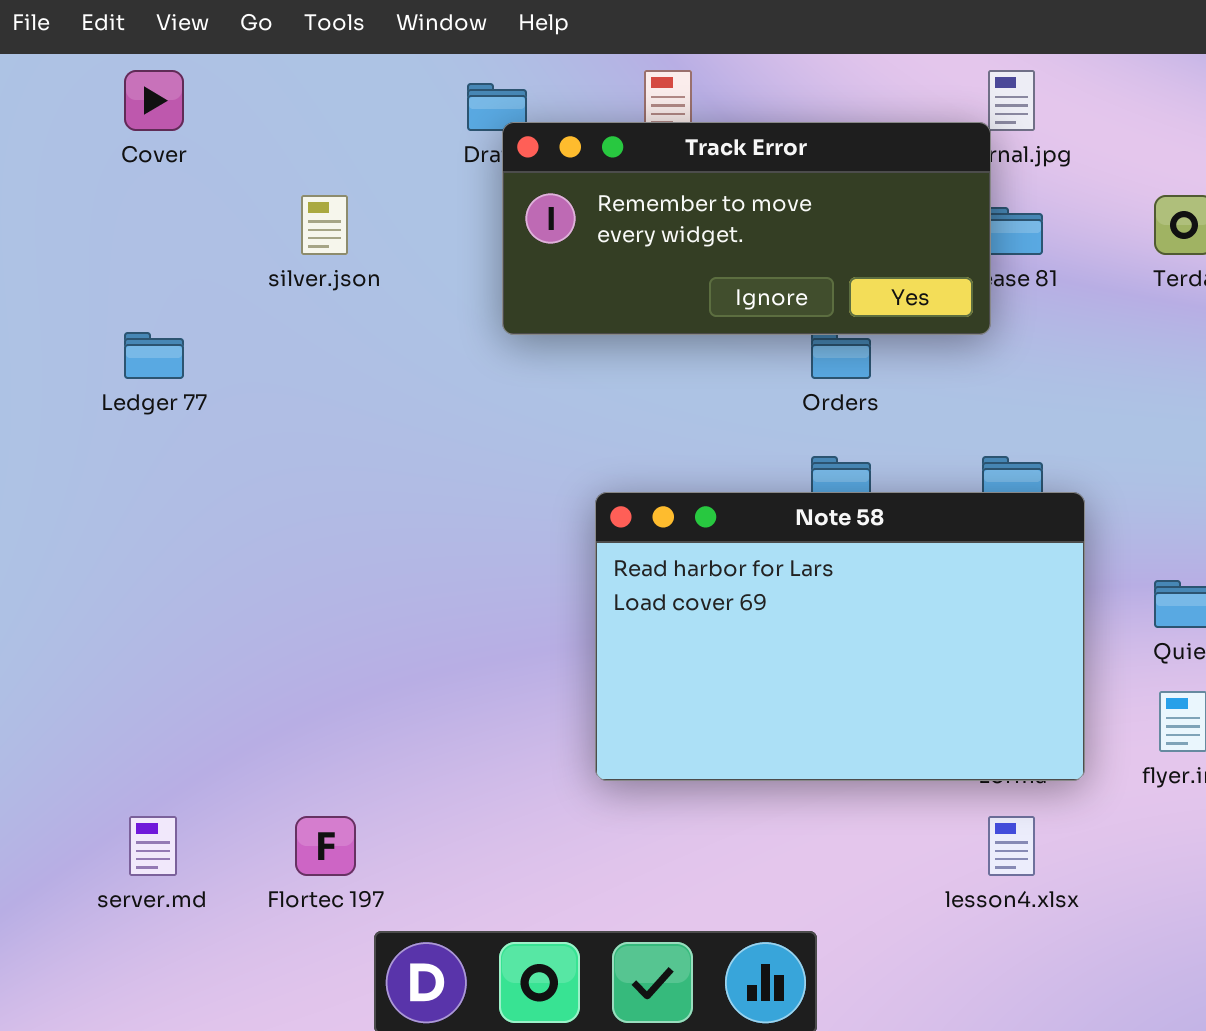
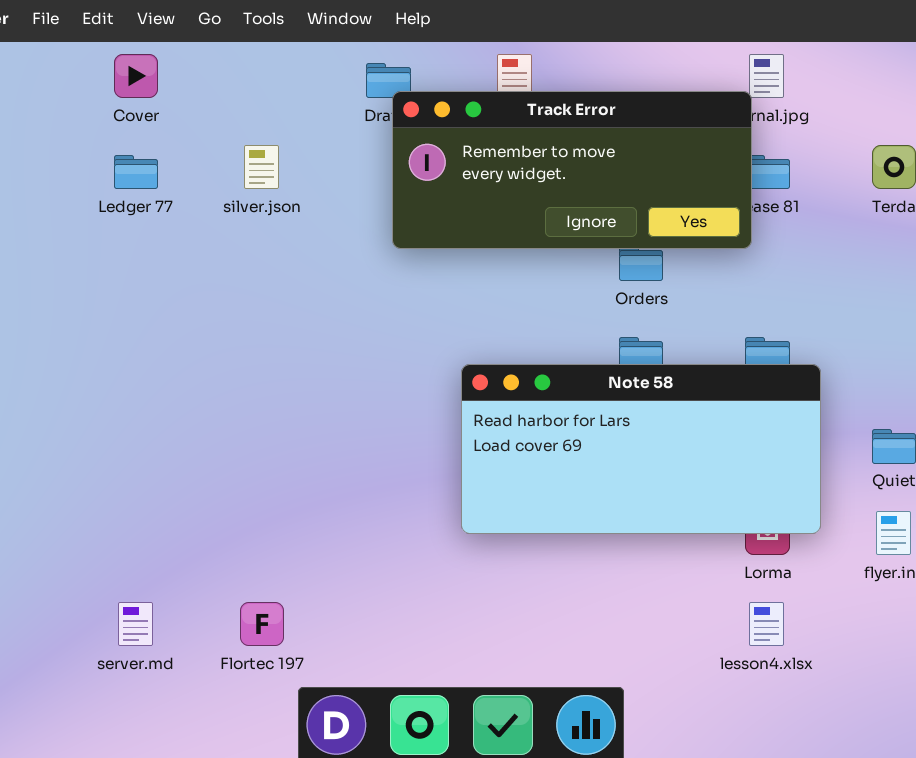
Ledger 77: [124,332,184,379] -> [114,155,158,189], moved
Note 58: [595,492,1085,781] -> [461,364,821,534], resized

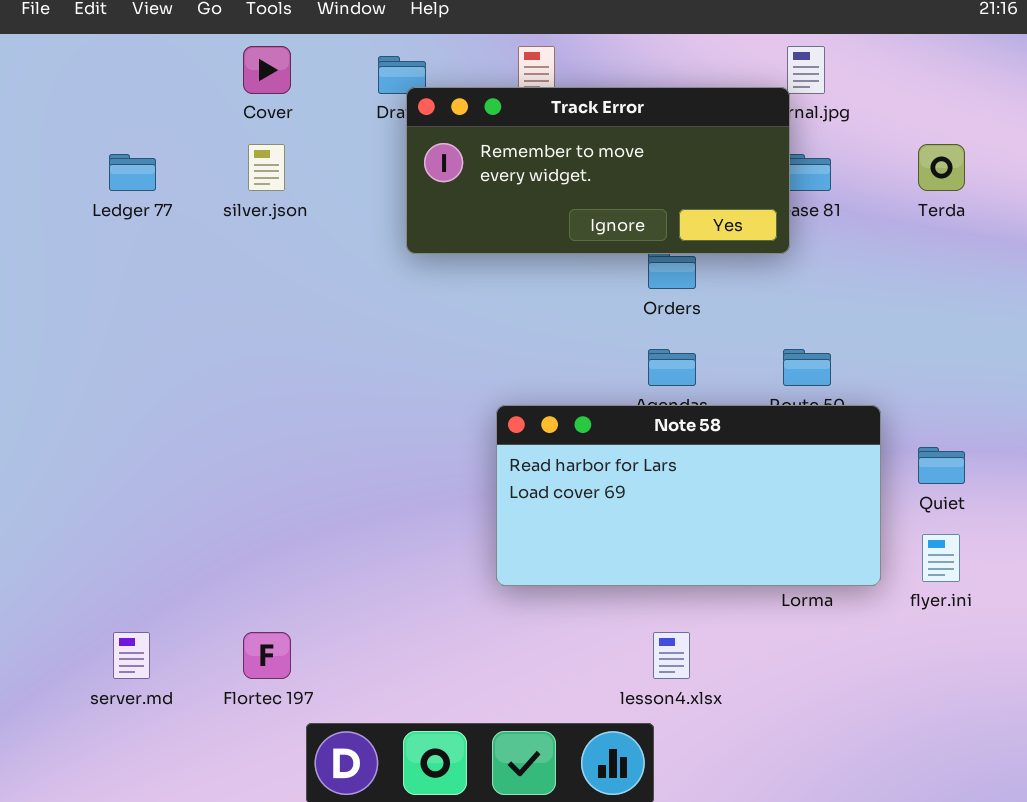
Cover: [114,54,158,98] -> [243,46,291,94], moved
Note 58: [461,364,821,534] -> [496,405,881,586], moved
lesson4.xlsx: [749,602,784,646] -> [653,632,690,679], moved

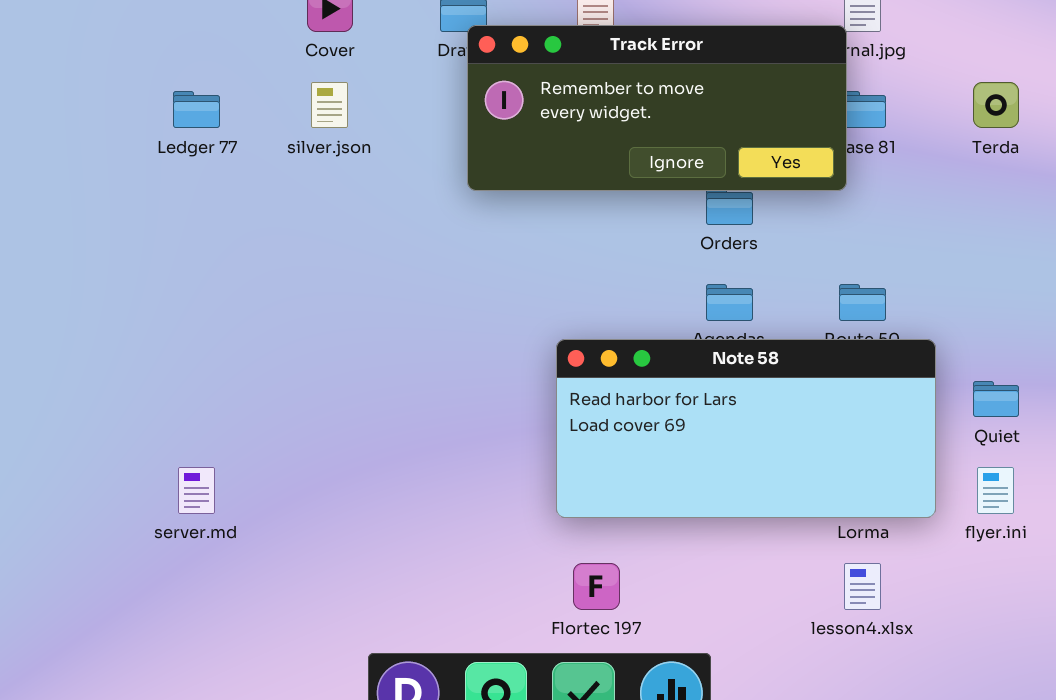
server.md: [113,632,150,679] -> [178,467,215,514], moved
Flortec 197: [243,632,291,679] -> [573,563,620,610], moved
lesson4.xlsx: [653,632,690,679] -> [844,563,881,610], moved

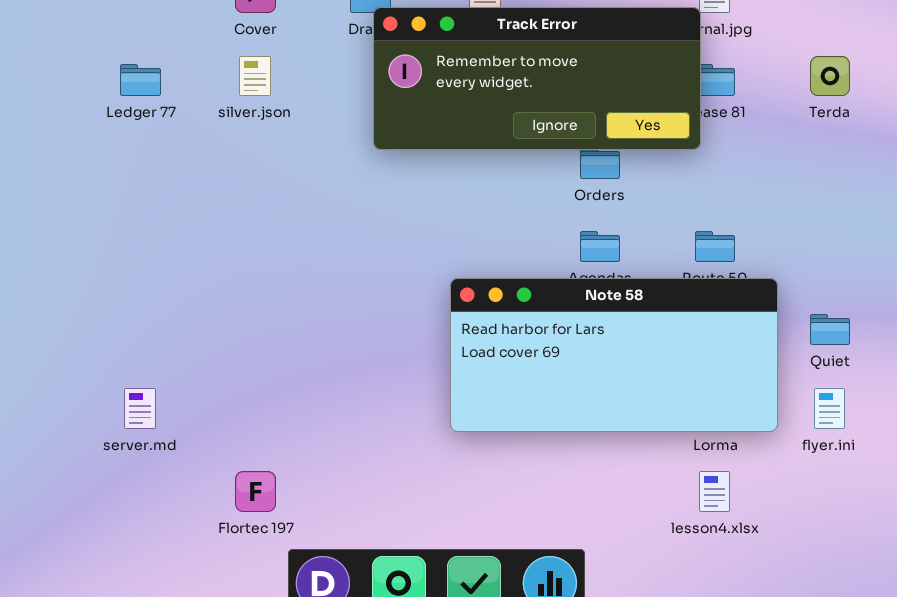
Flortec 197: [573,563,620,610] -> [235,471,276,512], moved

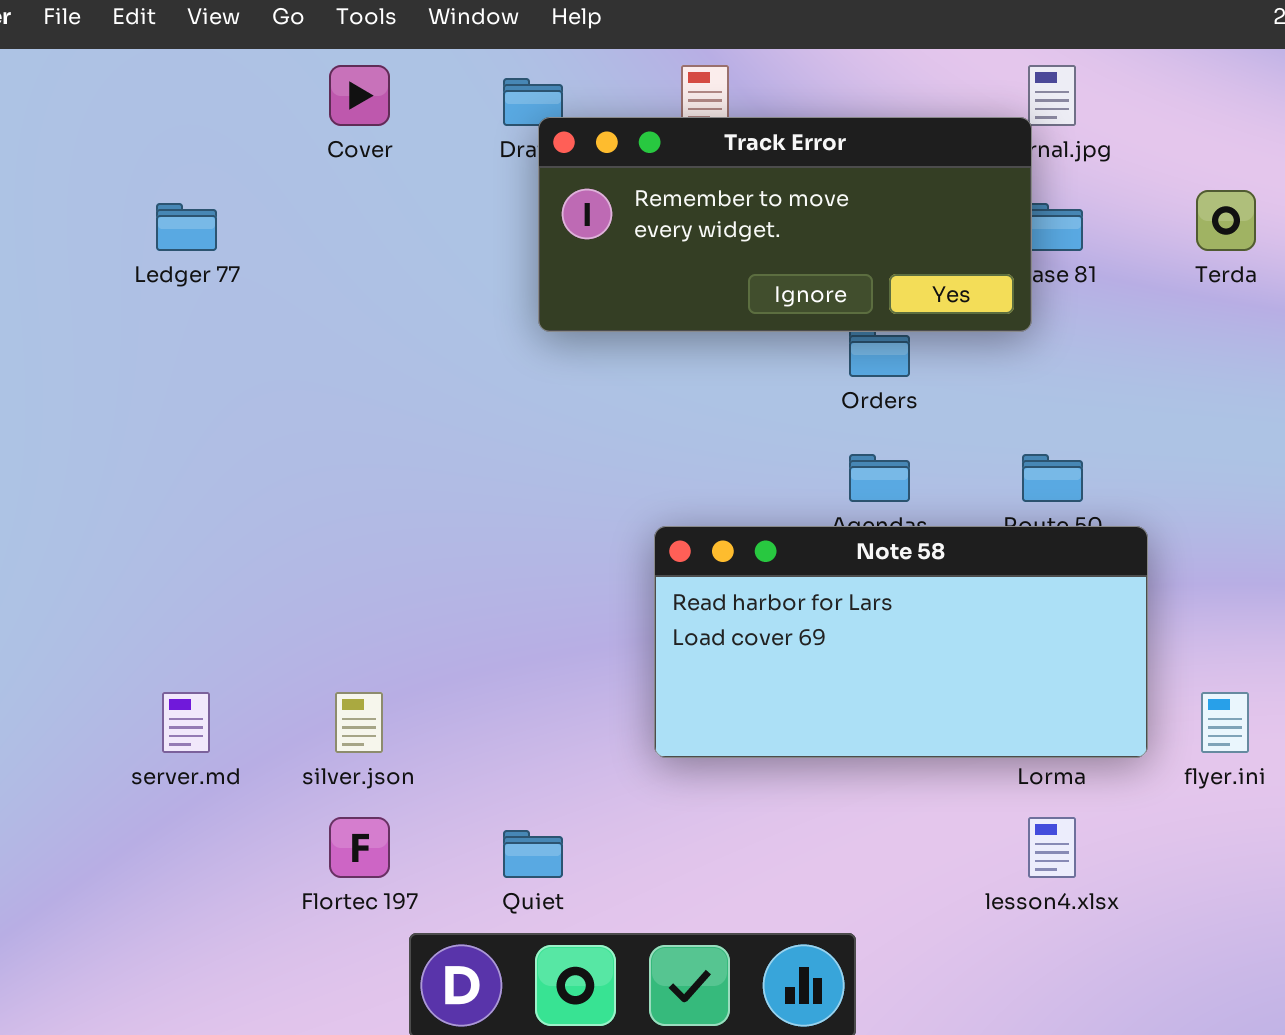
silver.json: [239,56,271,96] -> [335,692,383,753], moved
Quiet: [810,314,850,345] -> [503,830,563,878], moved

